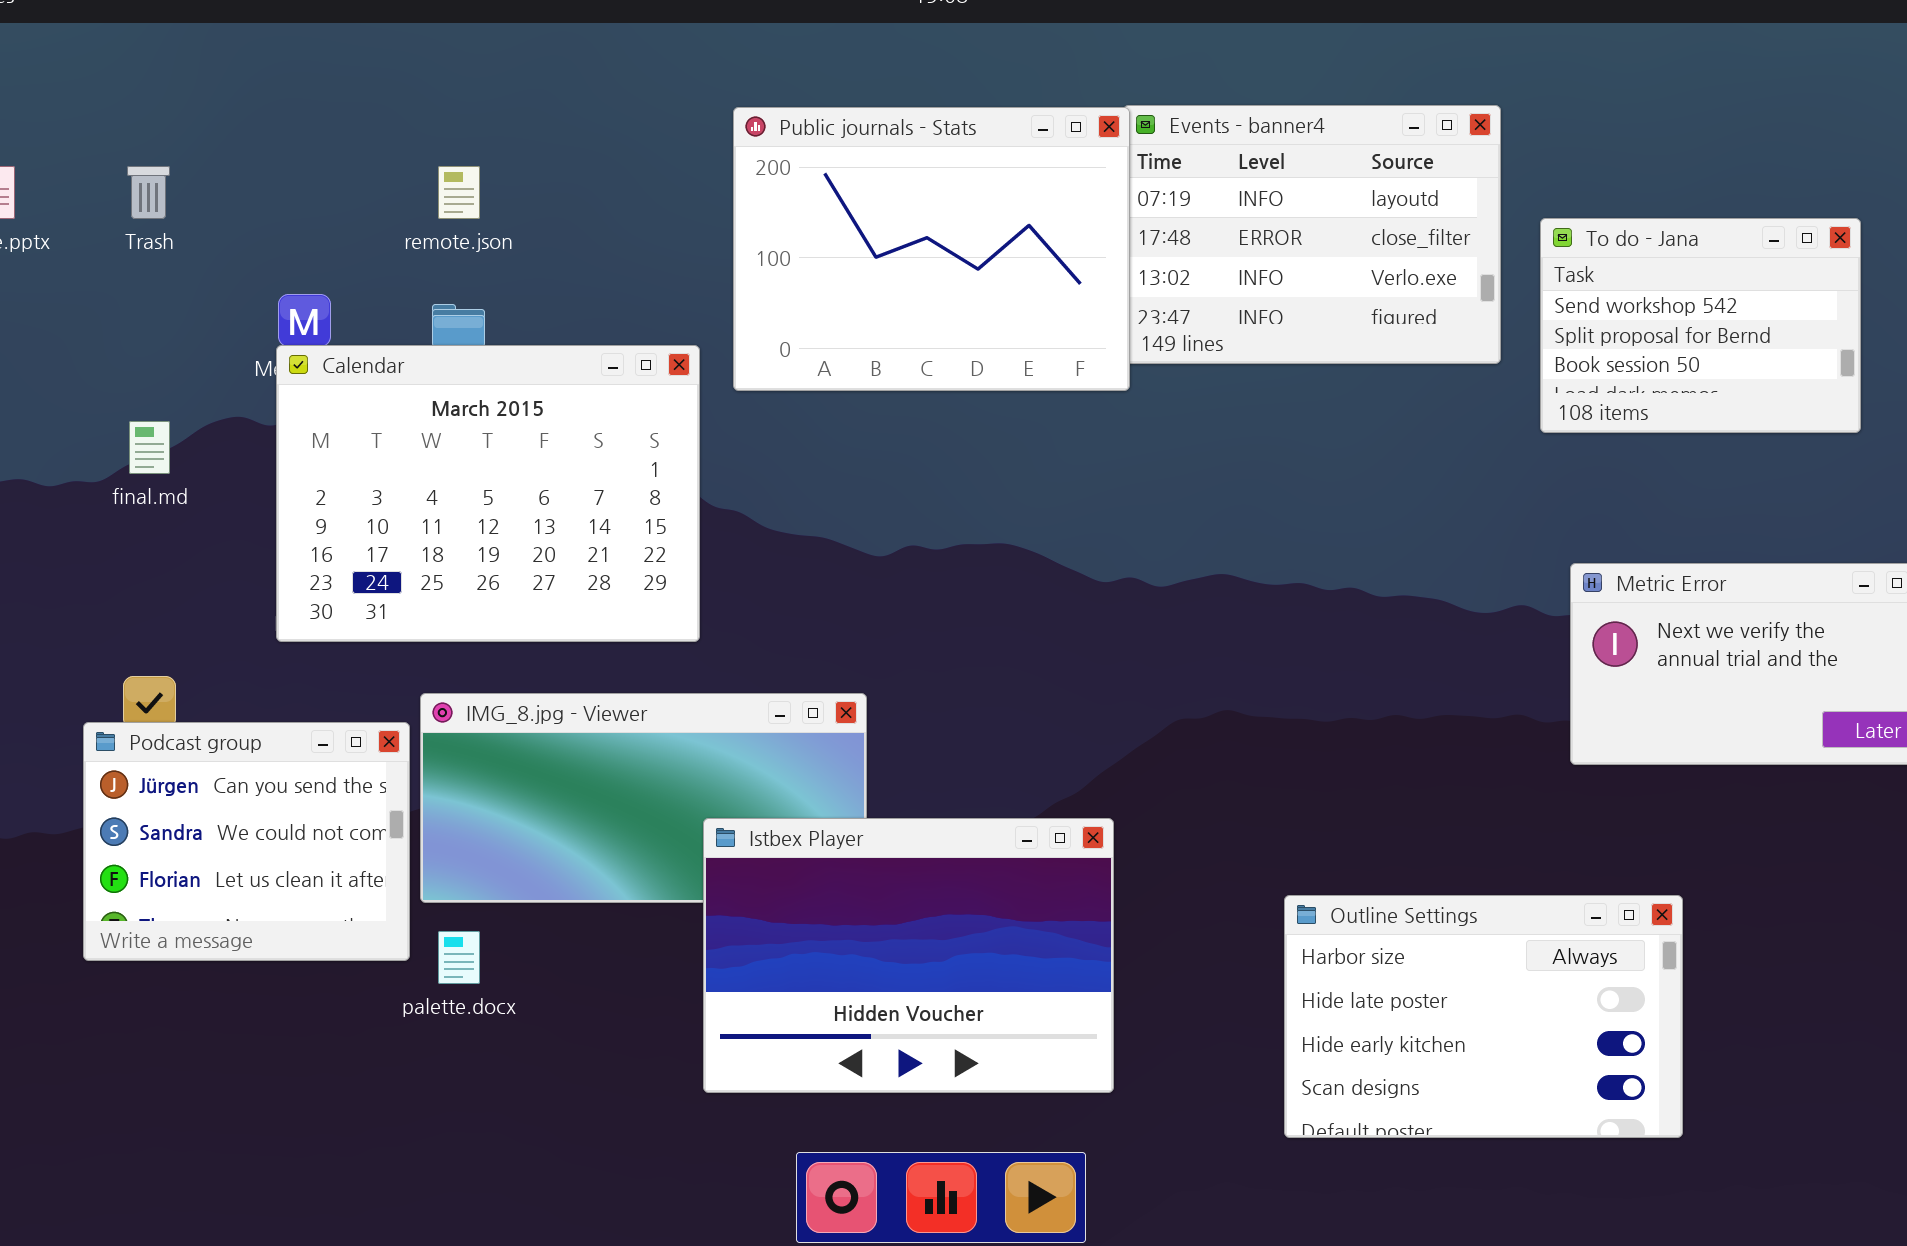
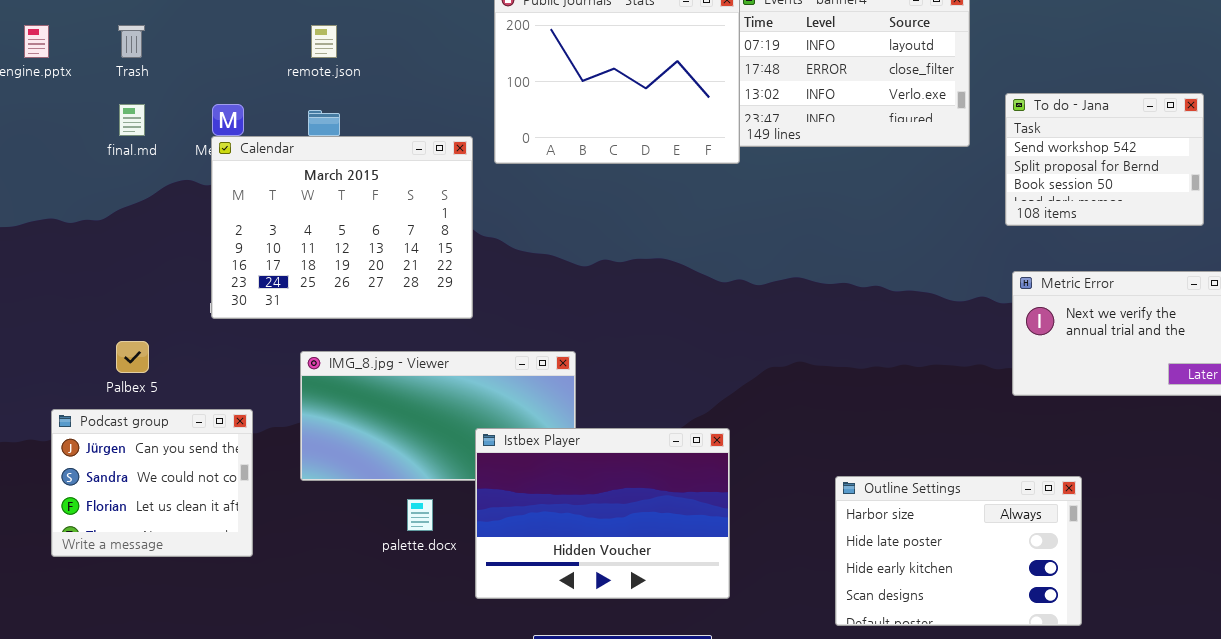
To do - Jana: [1540,218,1861,433] -> [1005,93,1204,226], moved
final.md: [129,421,170,474] -> [119,104,145,136], moved
Podcast group: [83,722,410,961] -> [51,409,253,557], moved
palette.docx: [438,931,480,984] -> [407,499,433,531], moved

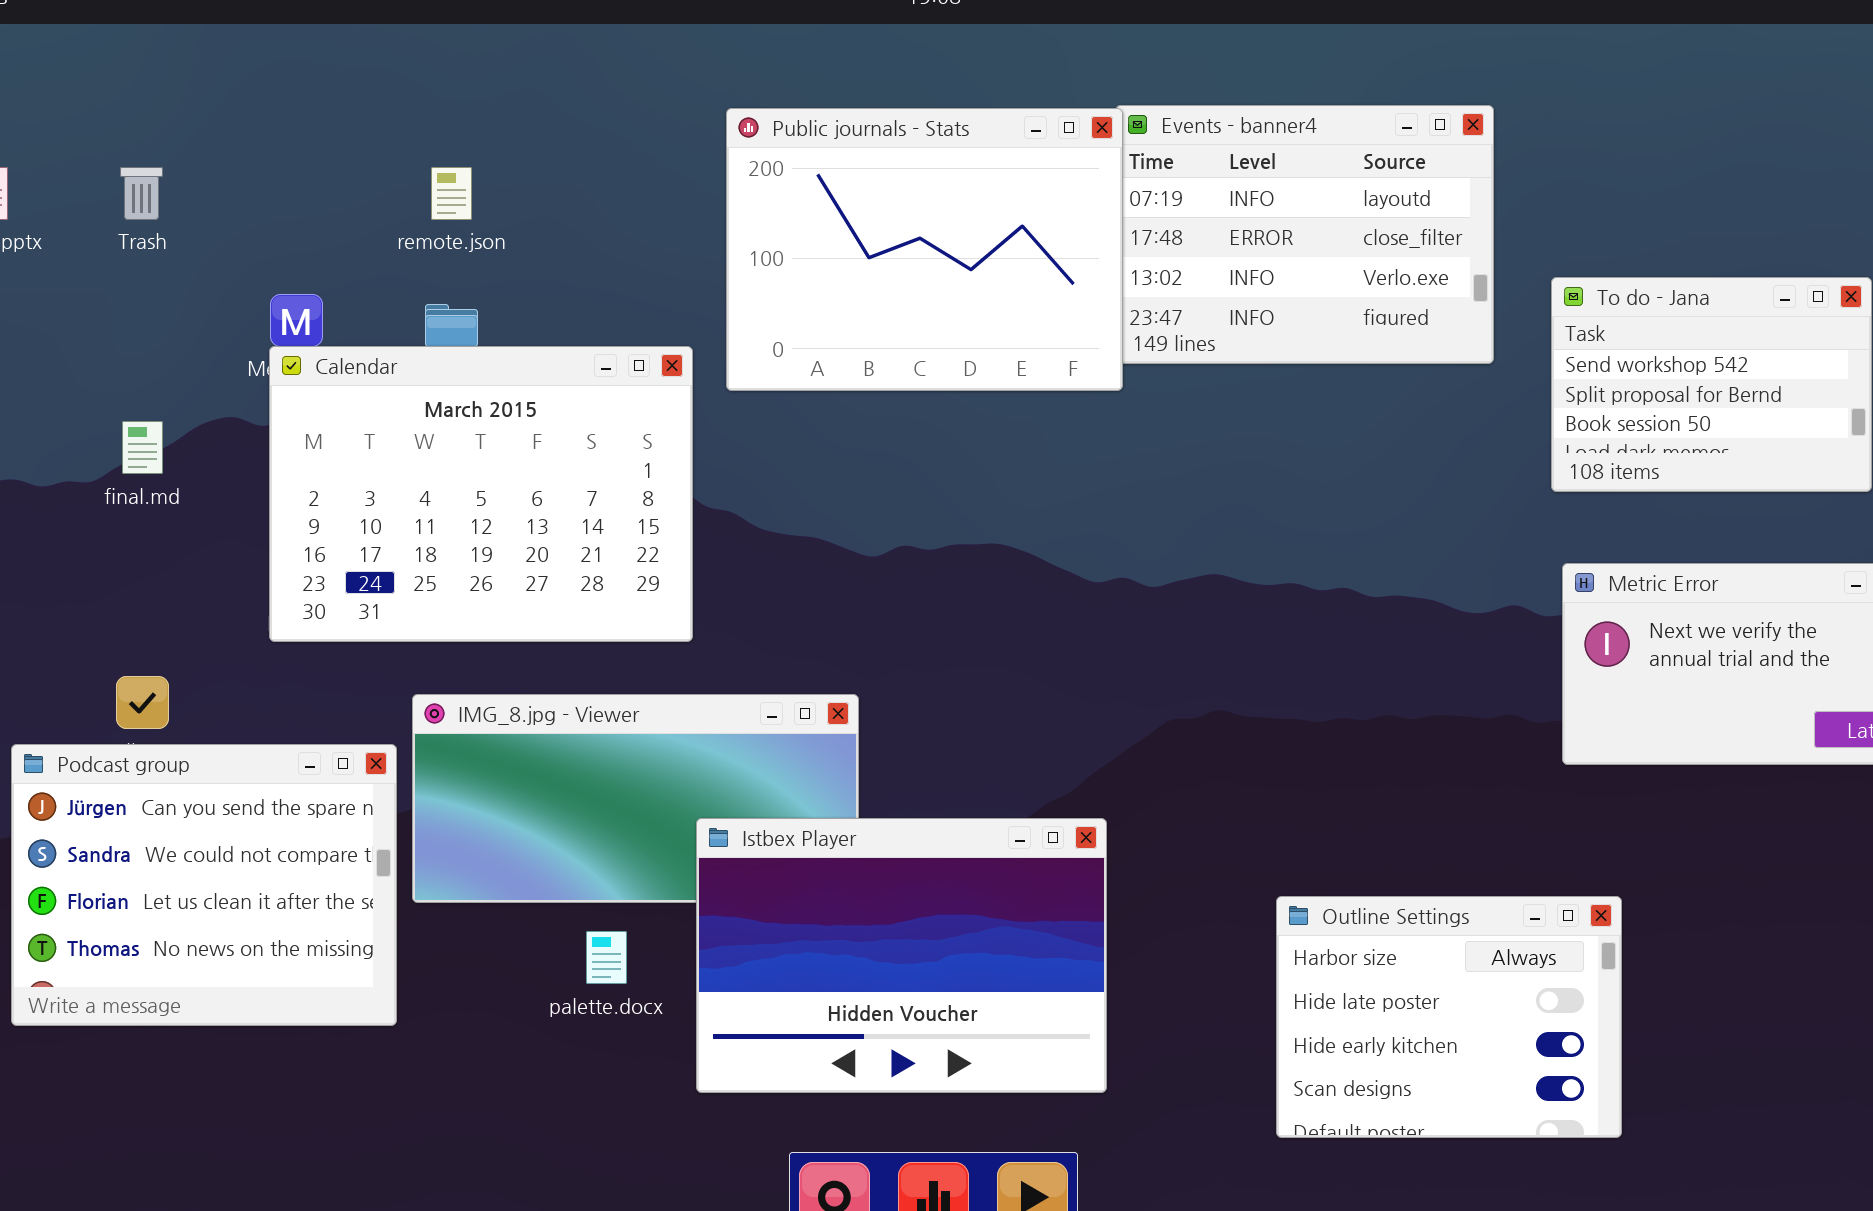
final.md: [119,104,145,136] -> [122,421,163,474], moved
Podcast group: [51,409,253,557] -> [11,744,397,1026], resized
Outline Settings: [835,476,1082,626] -> [1276,896,1622,1138], resized

